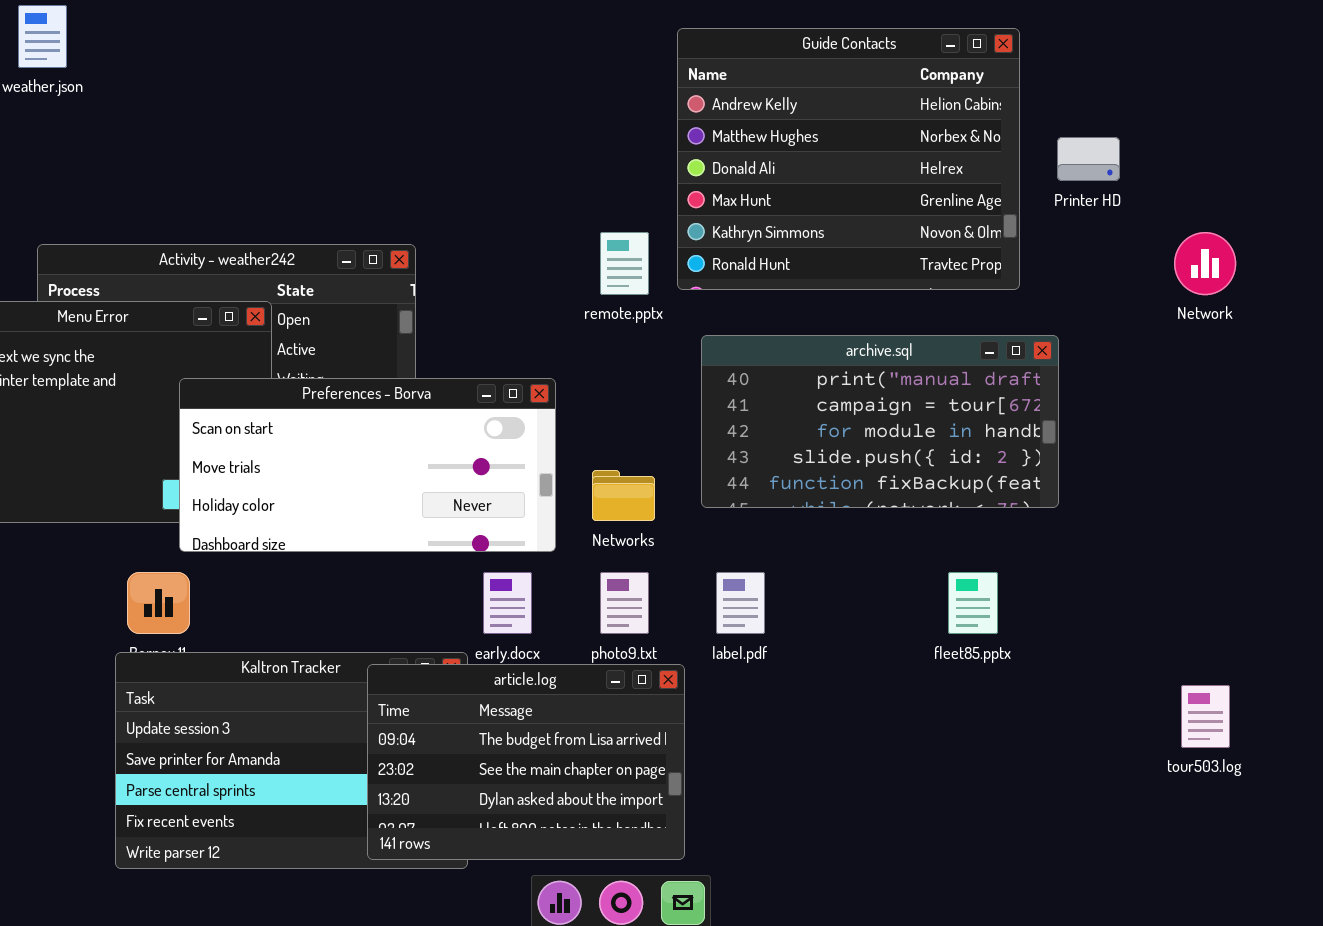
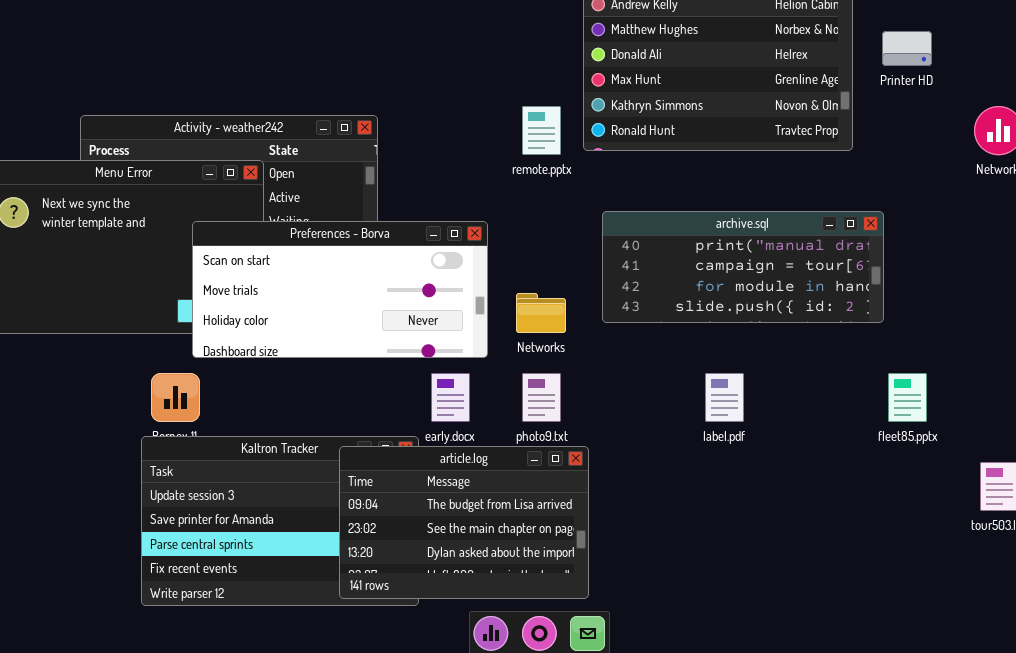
archive.sql: [701,335,1059,508] -> [602,211,884,323], resized
label.pdf: [716,572,765,634] -> [705,373,744,422], moved
fleet85.pptx: [948,572,998,634] -> [888,373,927,422], moved

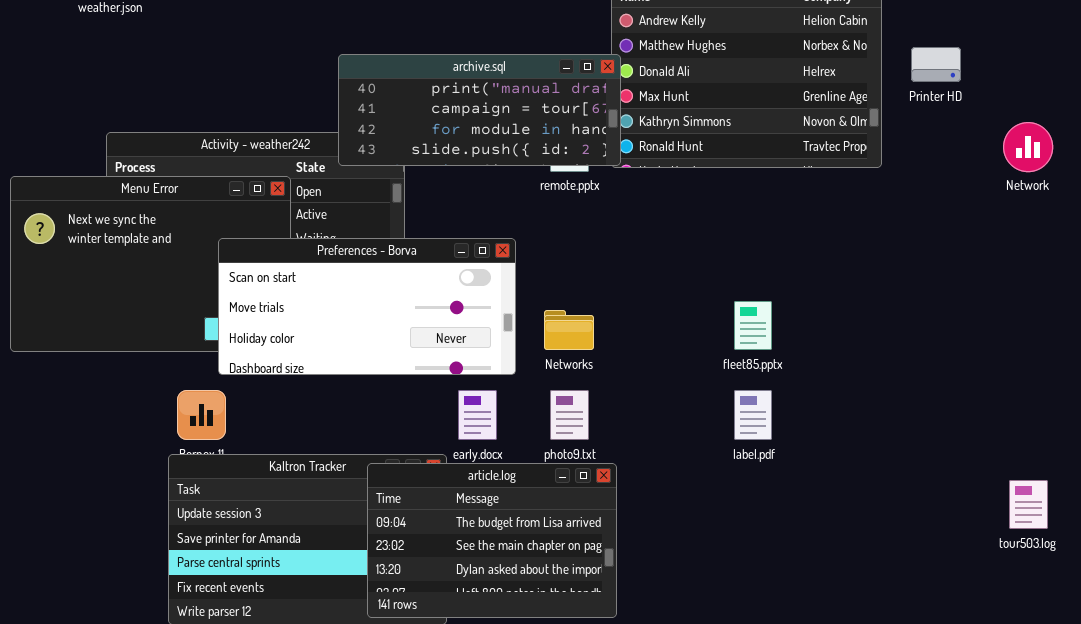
archive.sql: [602,211,884,323] -> [338,54,621,166], moved
fleet85.pptx: [888,373,927,422] -> [734,301,772,350], moved

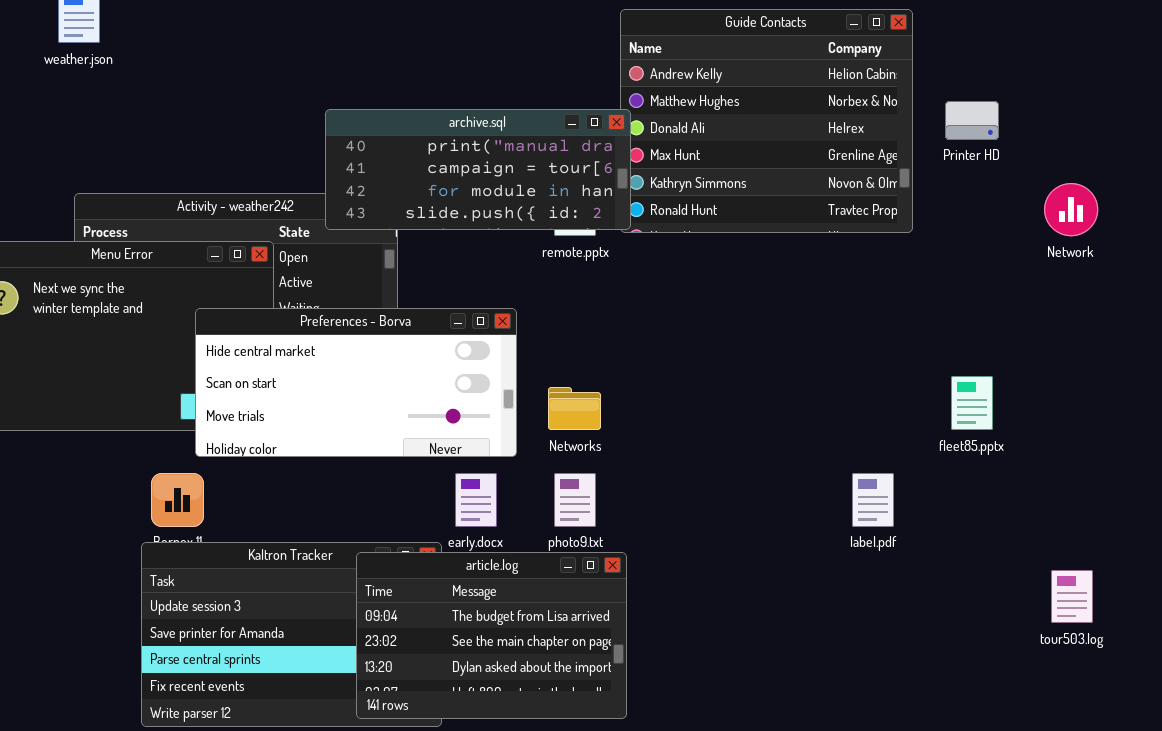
Preferences - Borva: [218,238,516,375] -> [195,308,517,457], scrolled up 1 row
fleet85.pptx: [734,301,772,350] -> [951,376,993,430], moved
label.pdf: [734,390,772,440] -> [852,473,894,527], moved

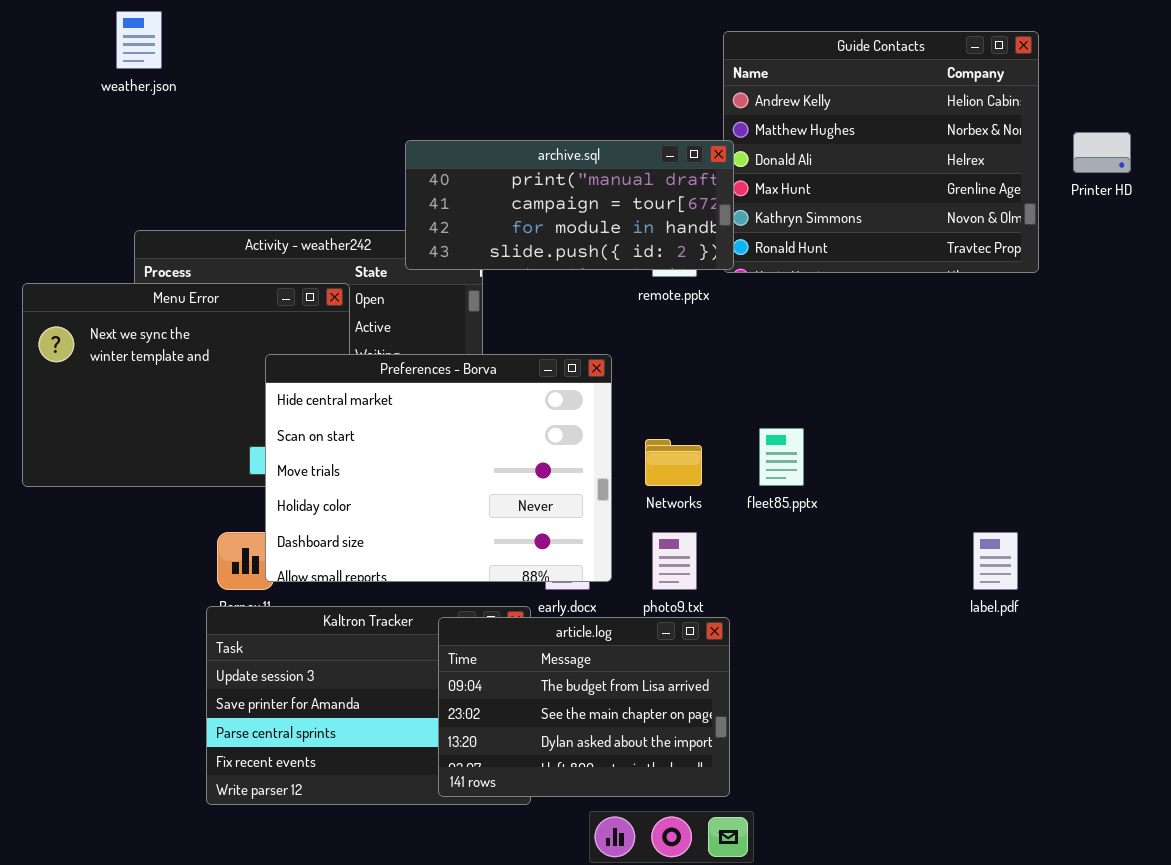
Preferences - Borva: [195,308,517,457] -> [265,354,612,582], resized
fleet85.pptx: [951,376,993,430] -> [759,428,804,486], moved

